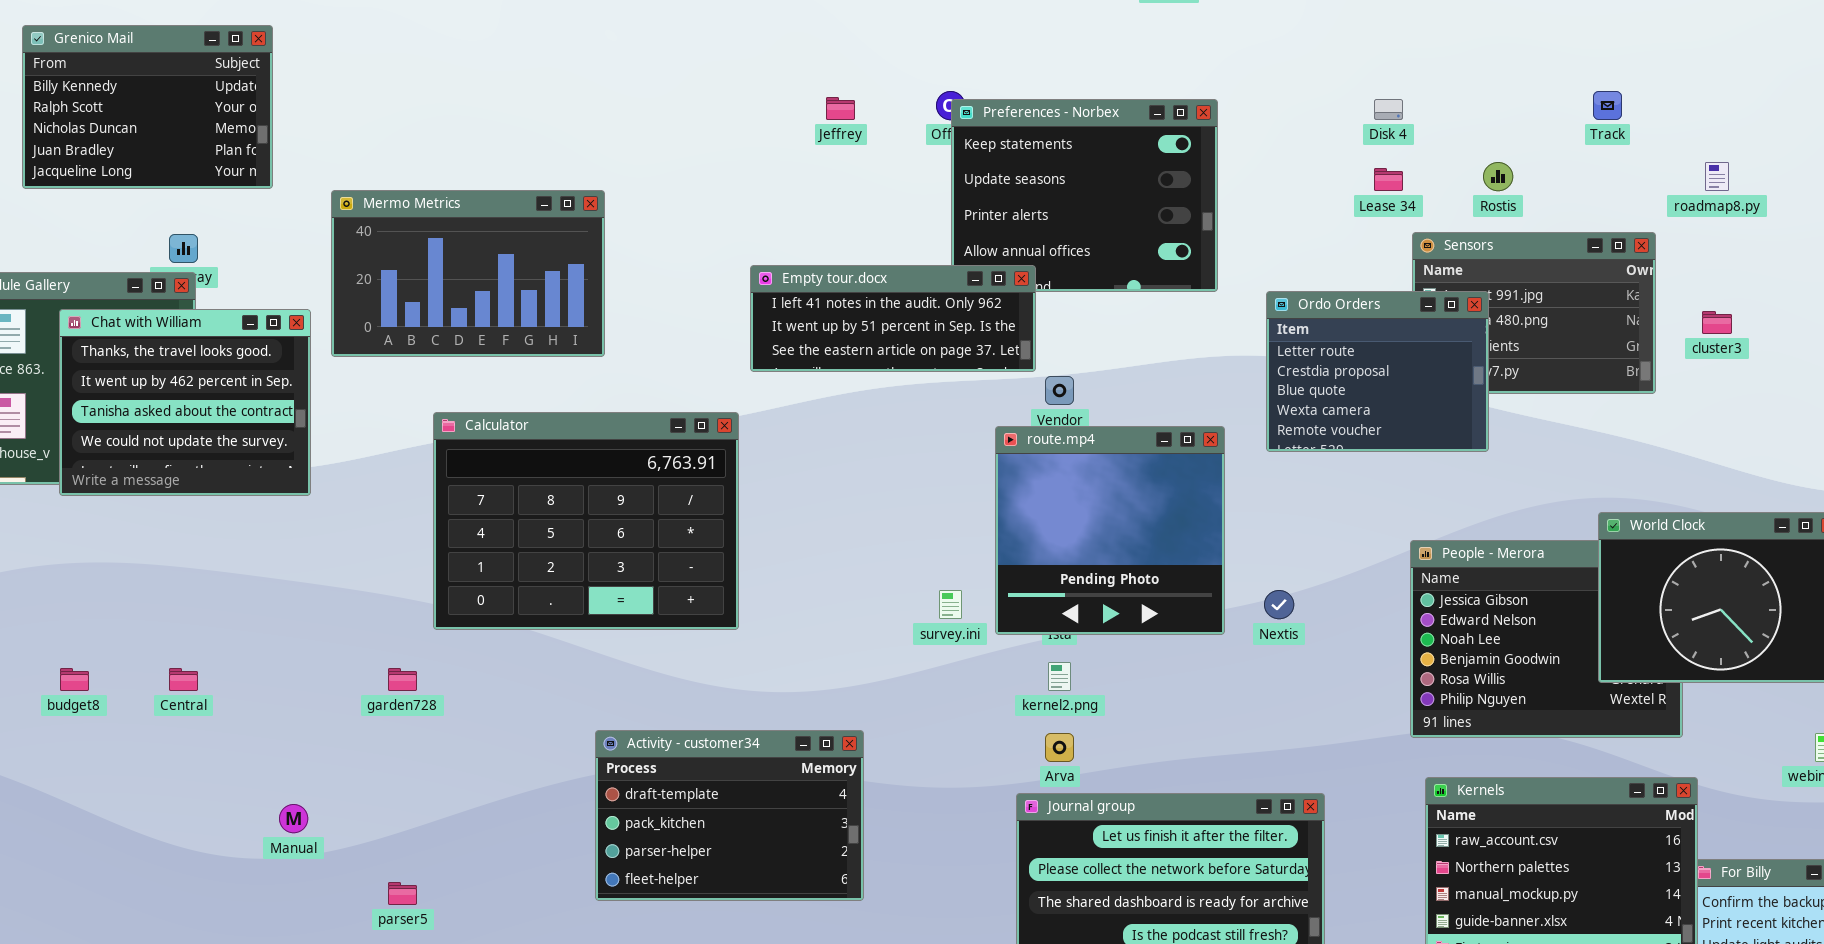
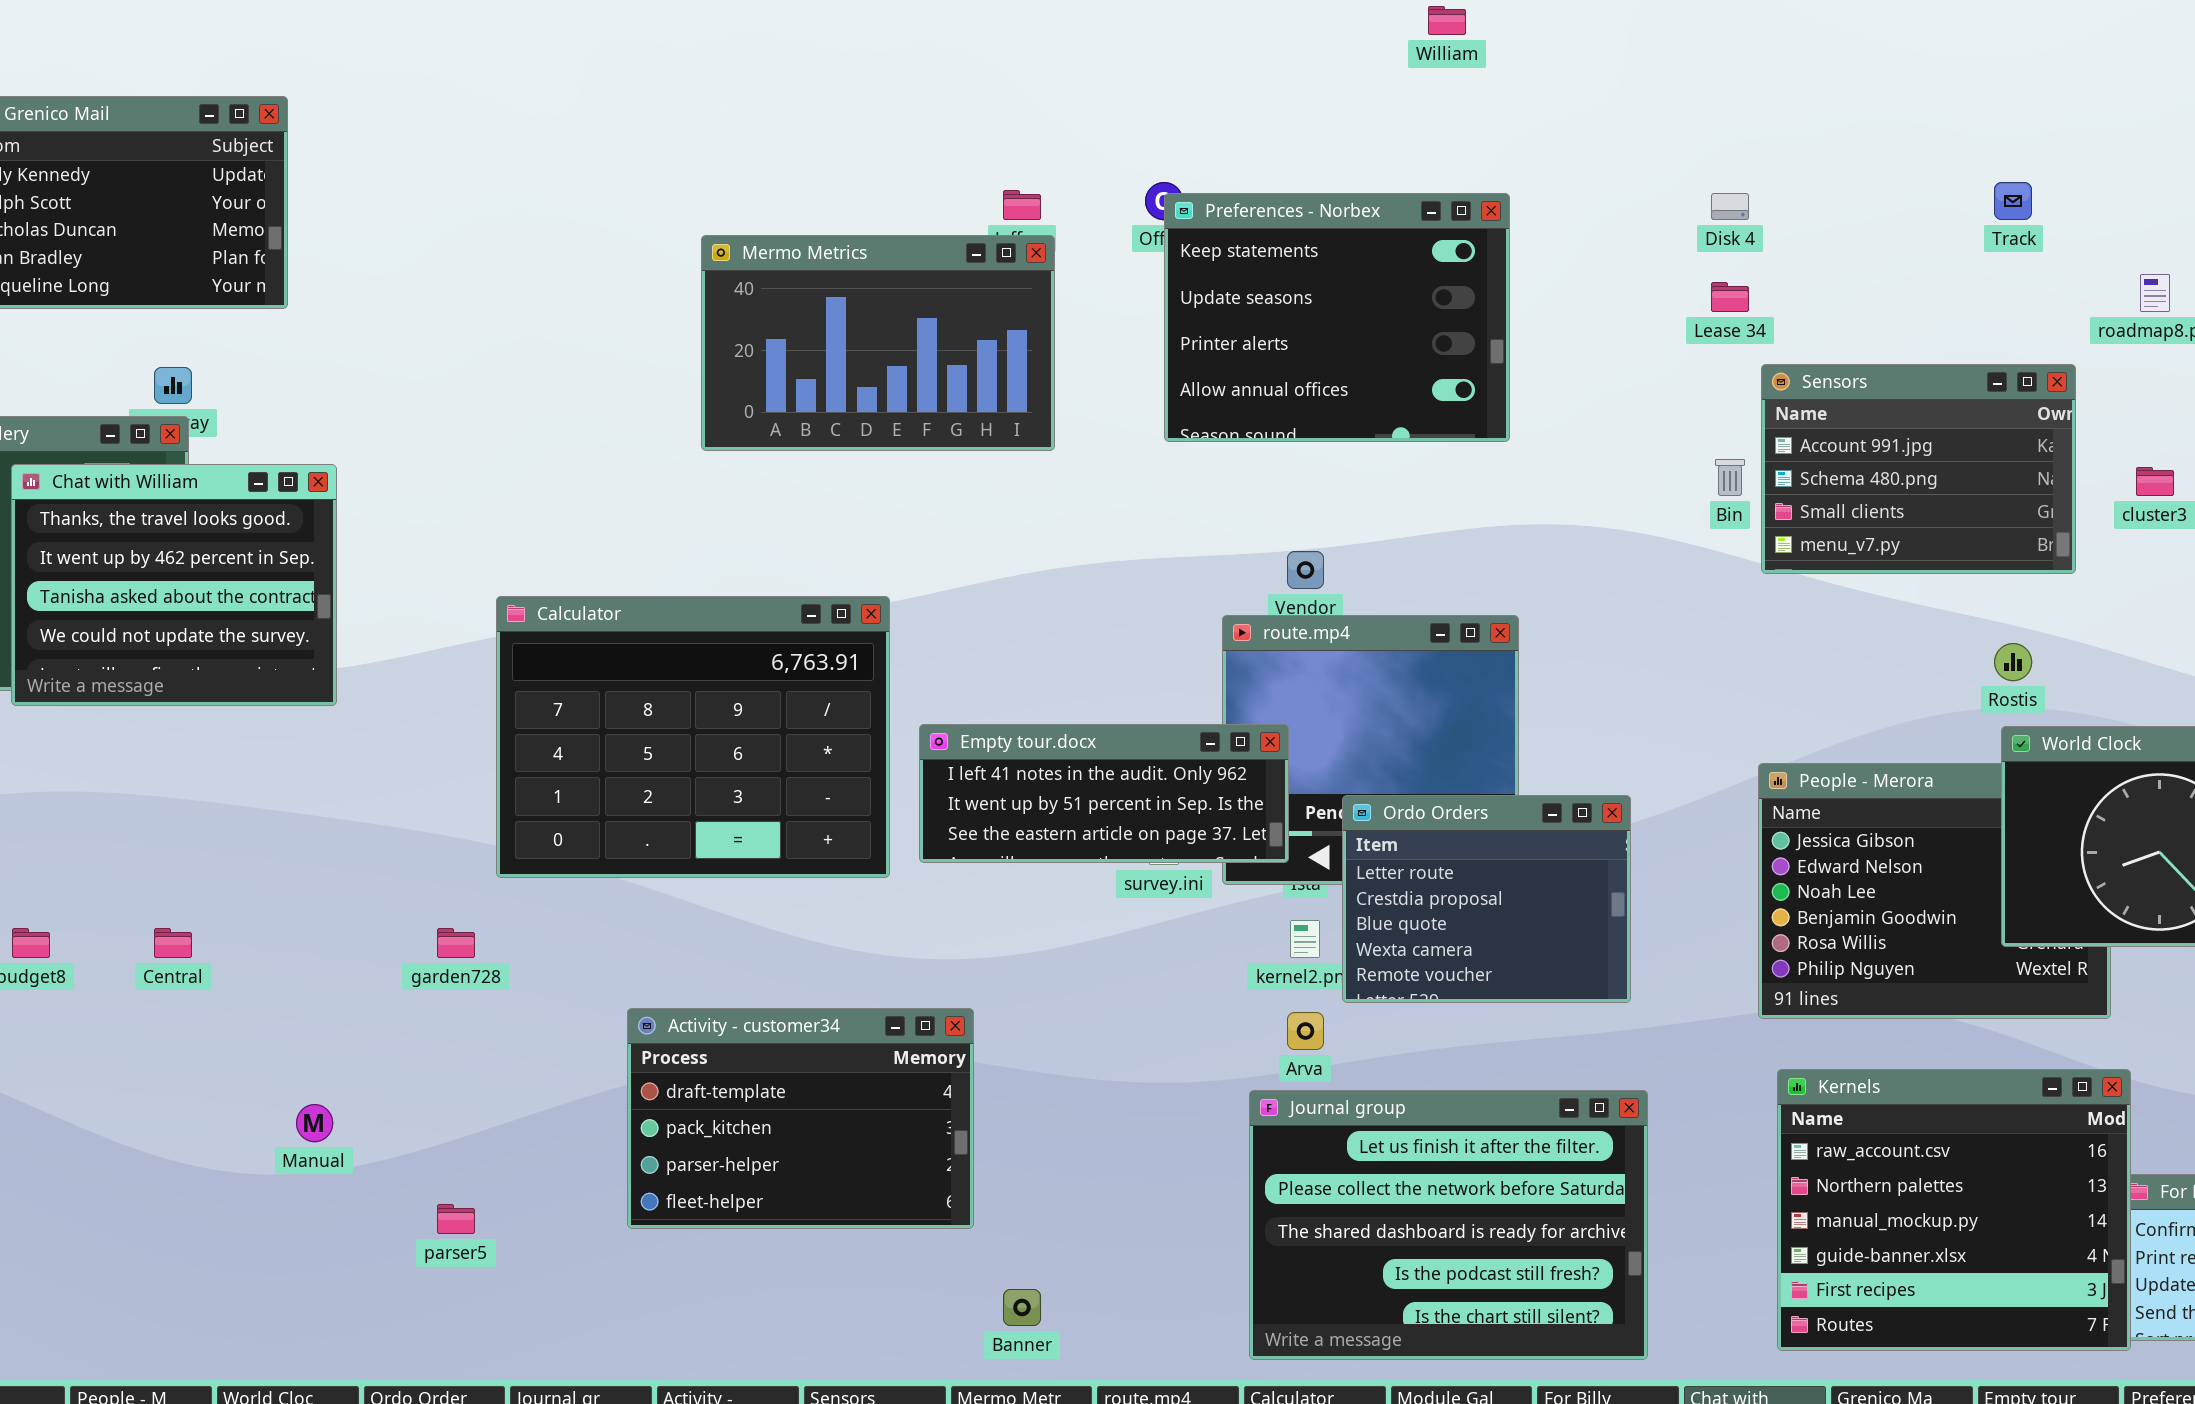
Rostis: [1483,162,1513,191] -> [1994,643,2032,681], moved
Mermo Metrics: [331,190,605,357] -> [701,235,1055,451], moved
Empty tour.docx: [750,265,1036,372] -> [919,724,1289,863], moved
Ordo Orders: [1266,291,1489,452] -> [1342,795,1631,1003], moved
Activity - customer34: [595,730,864,901] -> [627,1008,974,1229], moved

